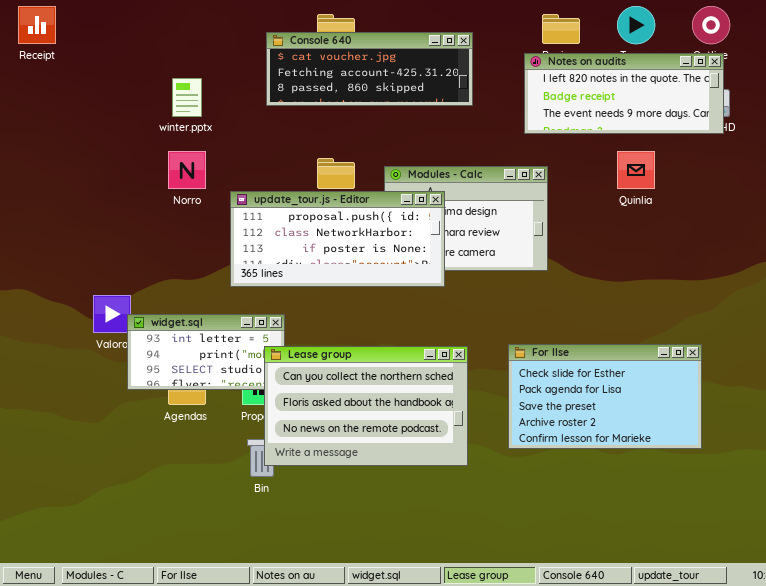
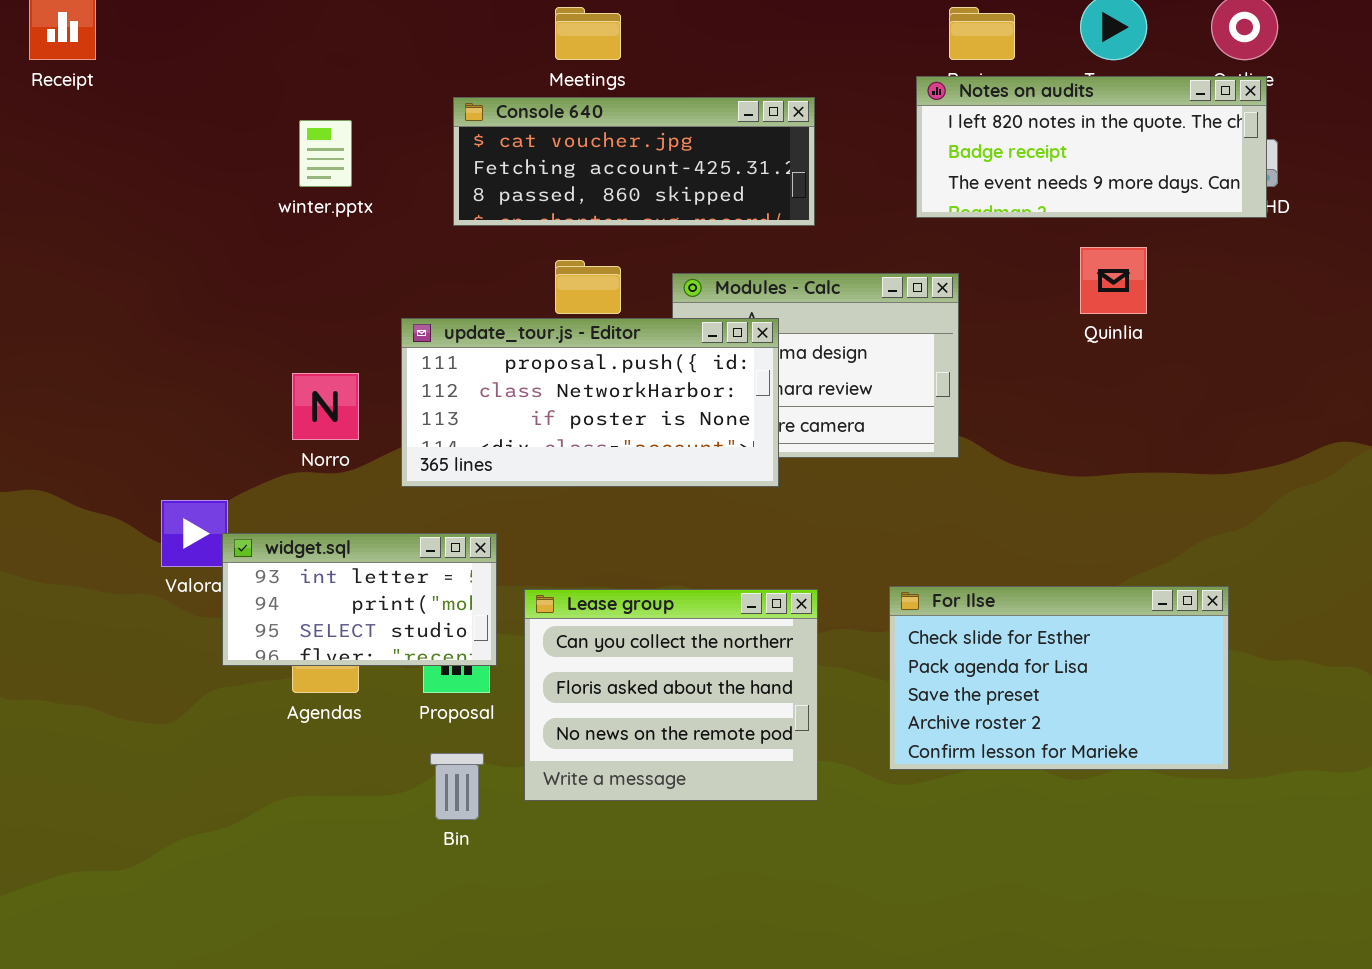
Console 640: [266,32,473,106] -> [453,97,815,226], moved
Norro: [168,151,206,189] -> [292,373,359,440], moved
Lease group: [264,346,468,466] -> [524,589,818,801], resized

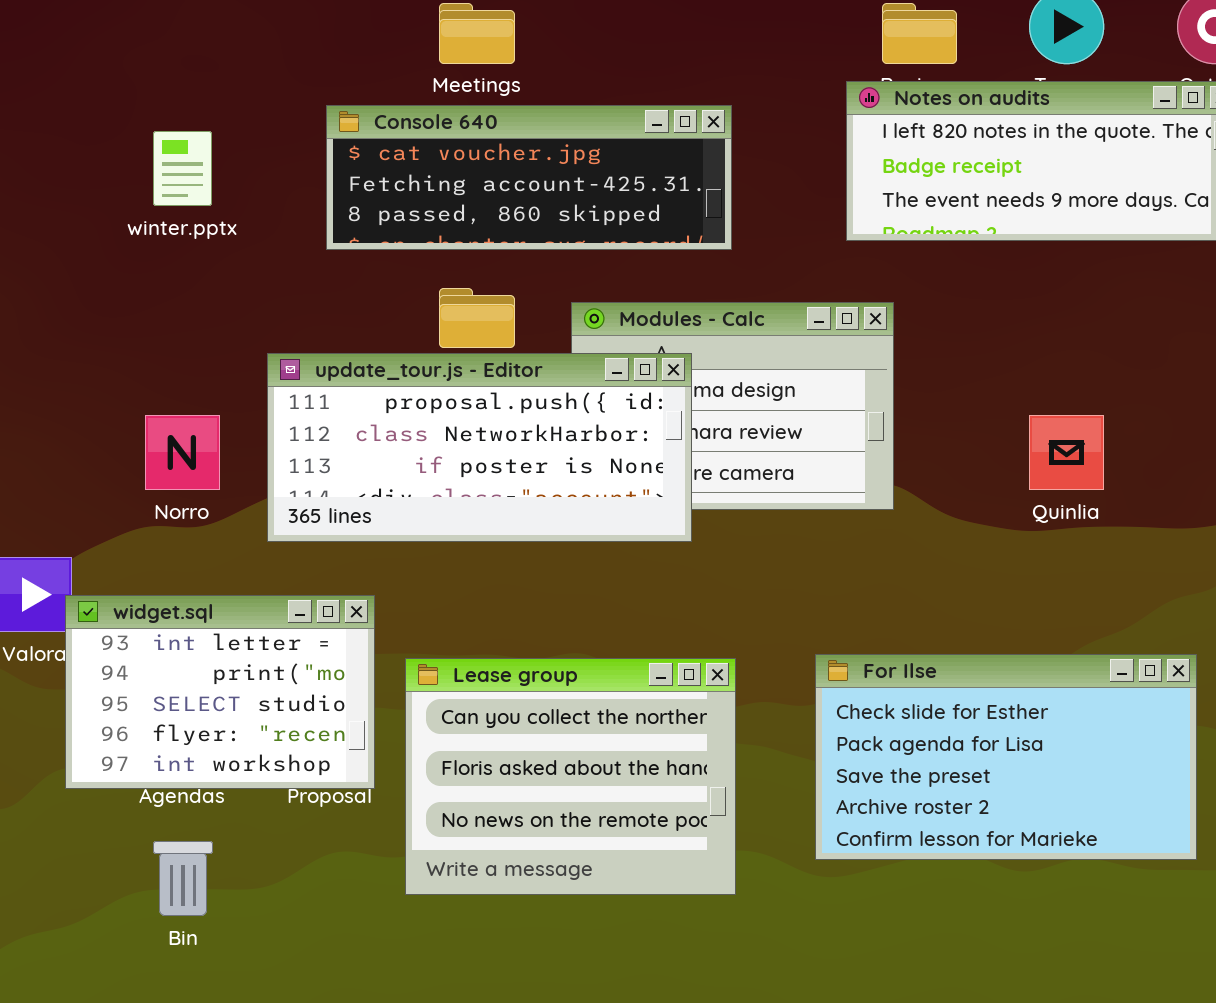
Quinlia: [1080,247,1147,314] -> [1029,415,1104,490], moved
widget.sql: [222,533,497,666] -> [65,595,375,789], resized
Bin: [430,753,484,820] -> [153,841,213,916], moved

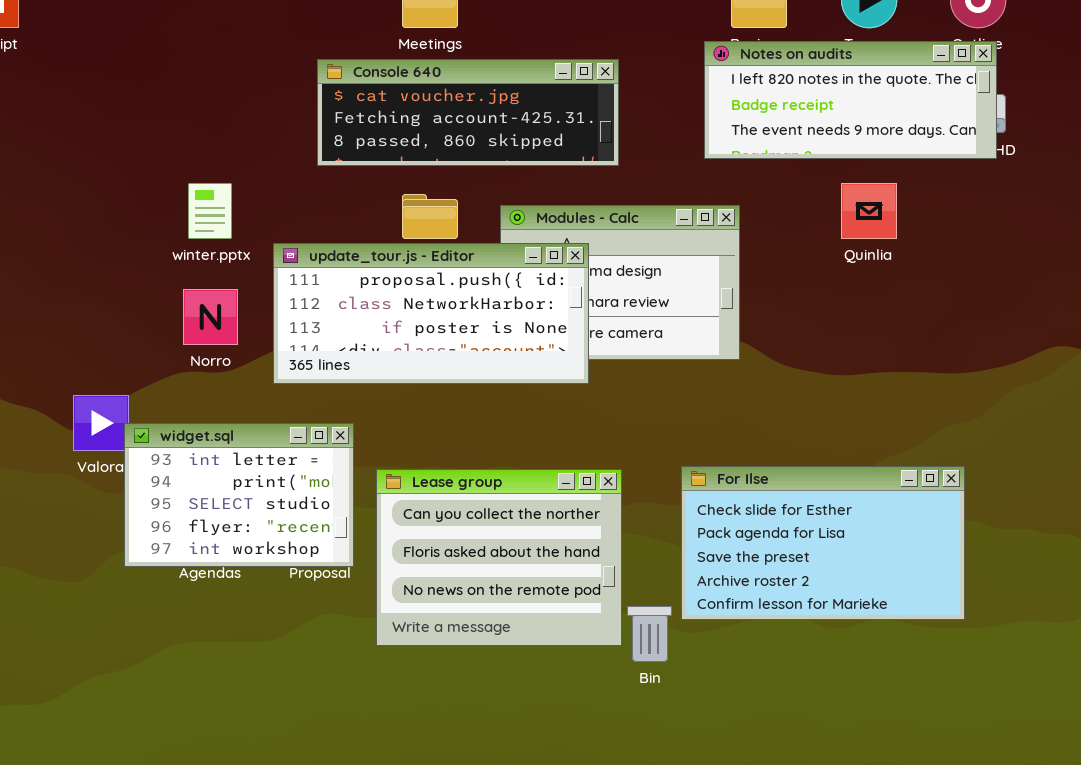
winter.pptx: [153,131,212,206] -> [188,183,232,239], moved
Quinlia: [1029,415,1104,490] -> [841,183,897,239], moved
Bin: [153,841,213,916] -> [627,606,672,662], moved

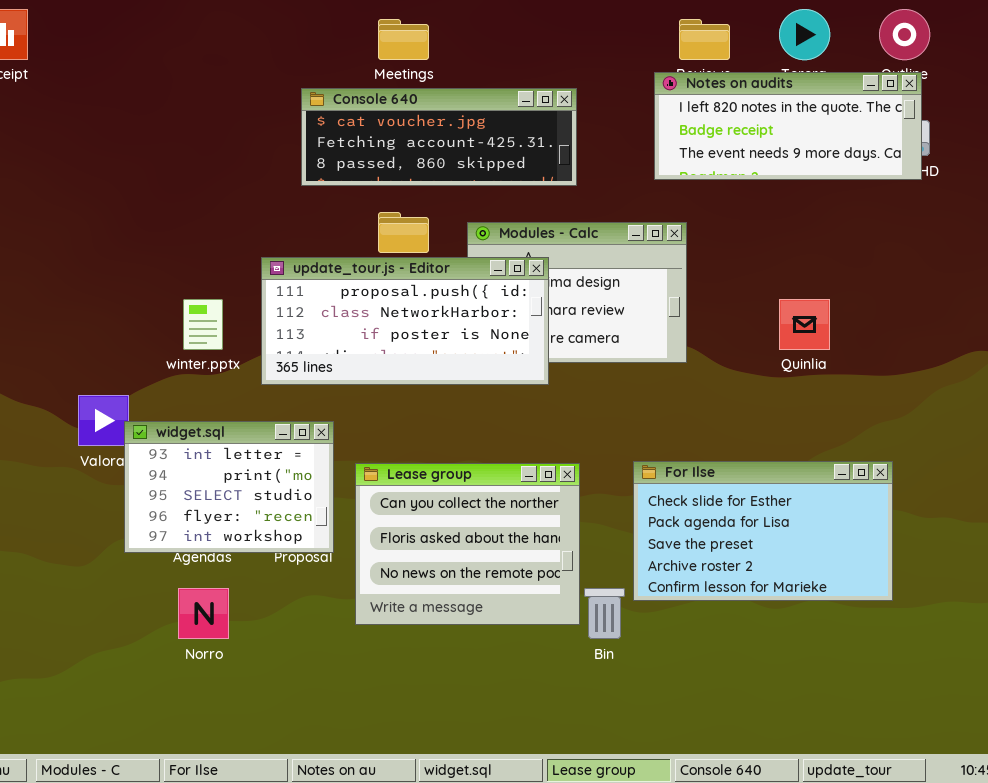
winter.pptx: [188,183,232,239] -> [183,299,223,350], moved
Quinlia: [841,183,897,239] -> [779,299,830,350], moved
Norro: [183,289,238,345] -> [178,588,229,639], moved

